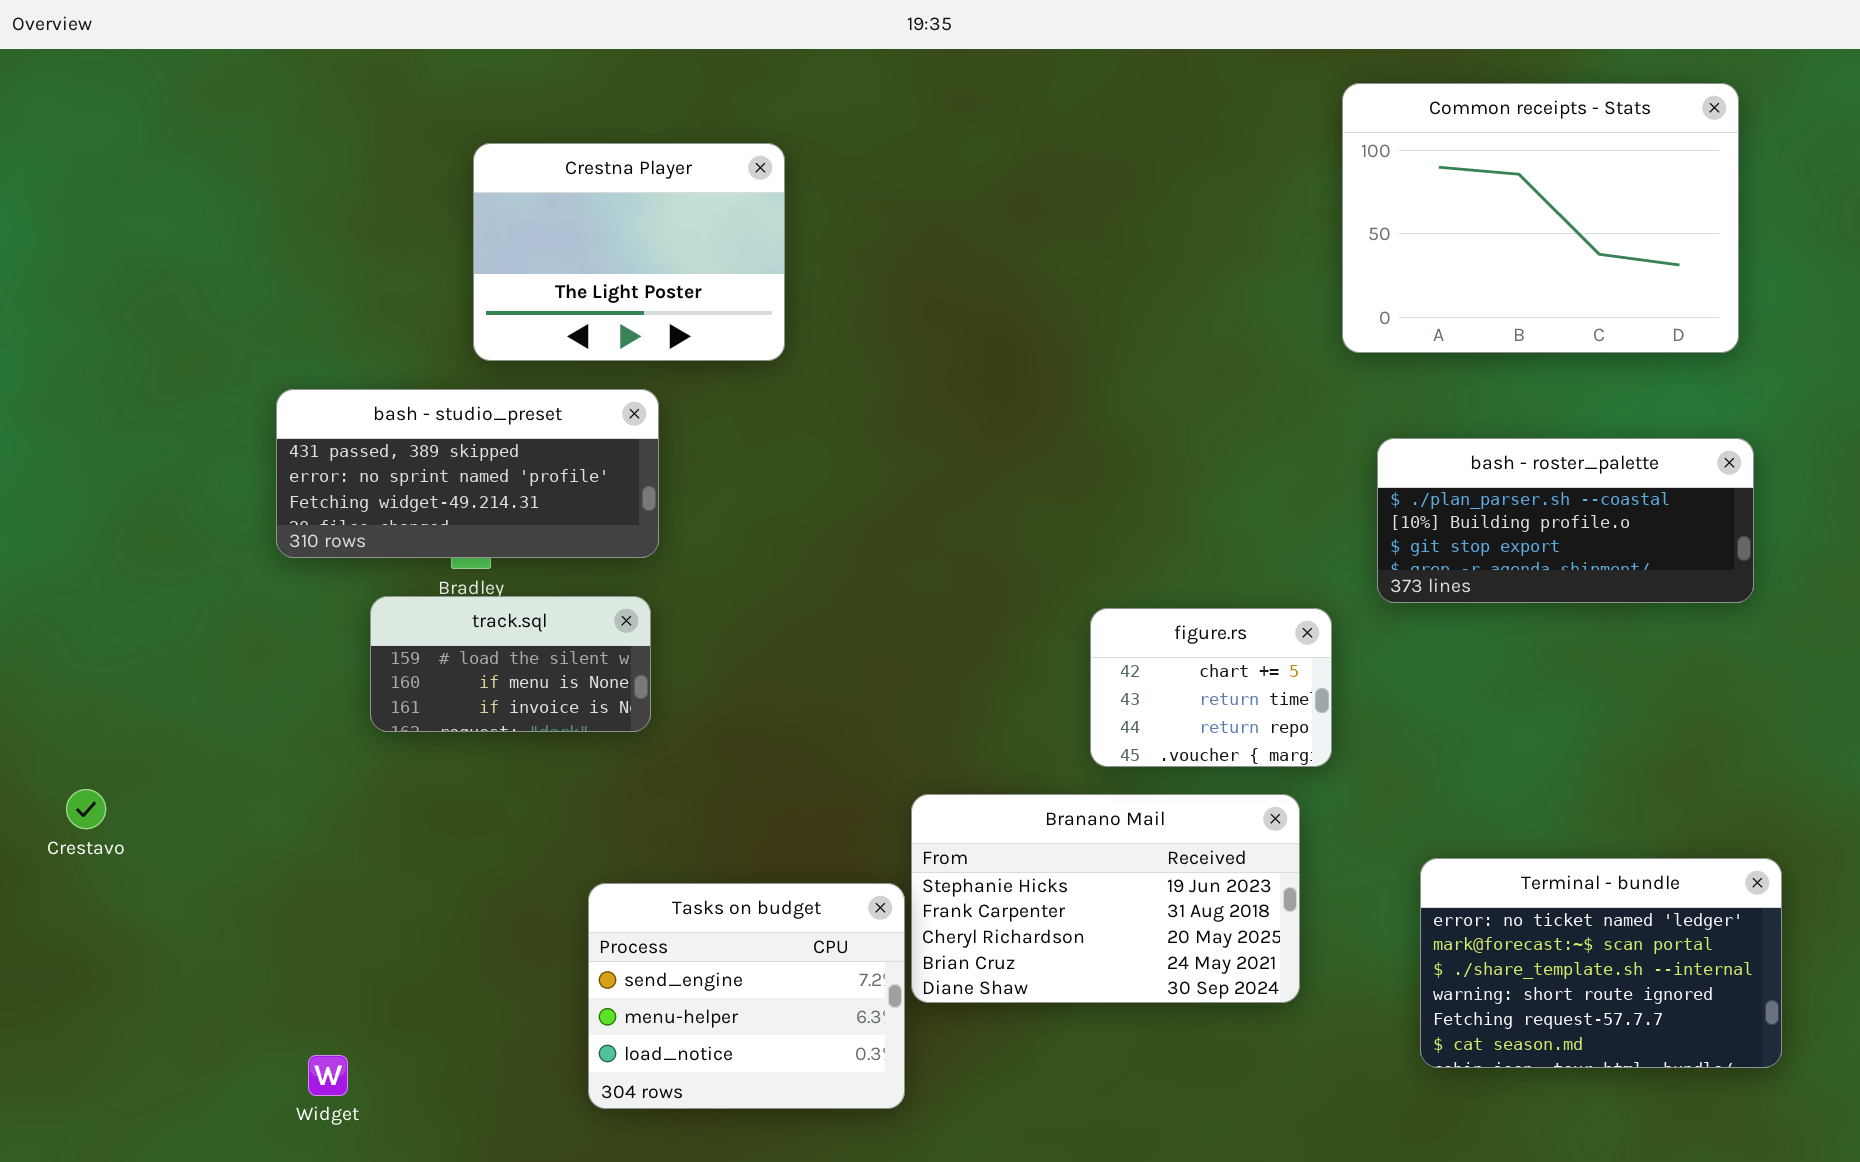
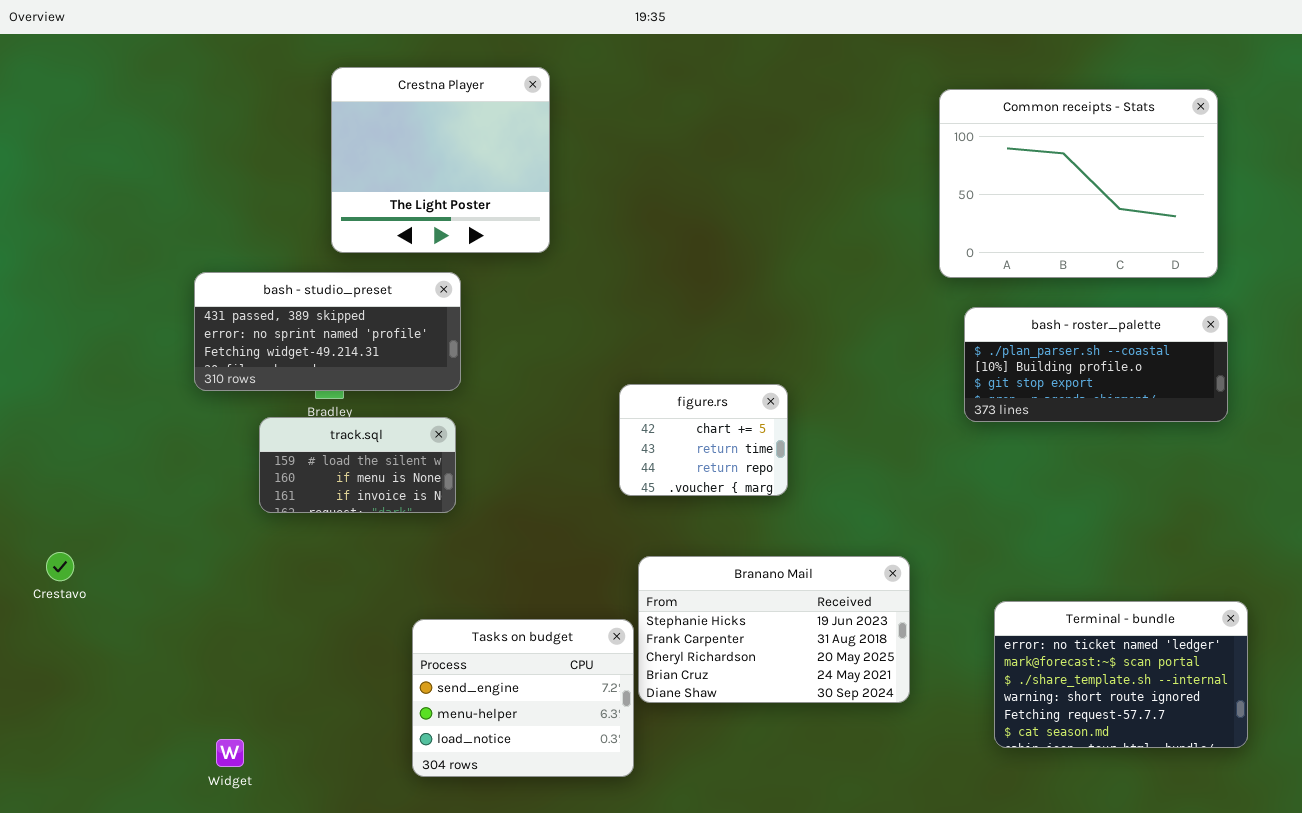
Common receipts - Stats: [1342,83,1739,353] -> [939,89,1218,278], moved
Crestna Player: [473,143,785,361] -> [331,67,550,253], resized
figure.rs: [1090,608,1332,767] -> [619,384,788,496], moved

